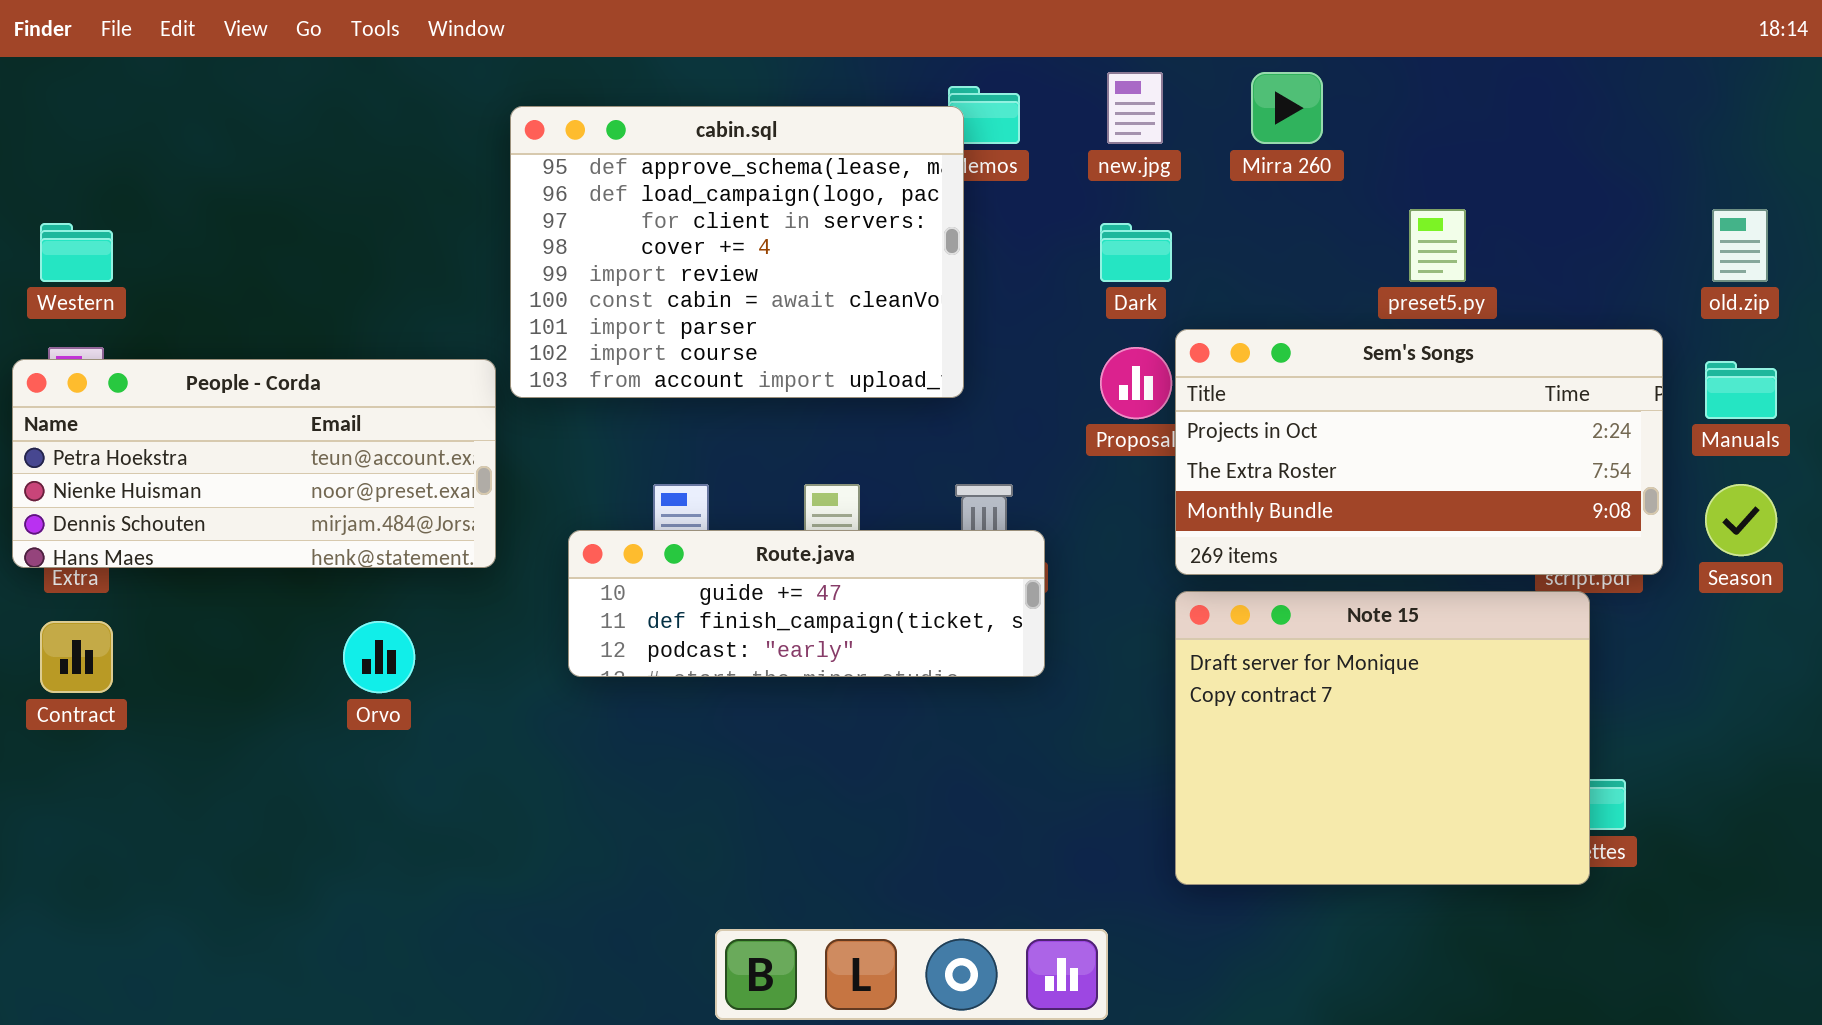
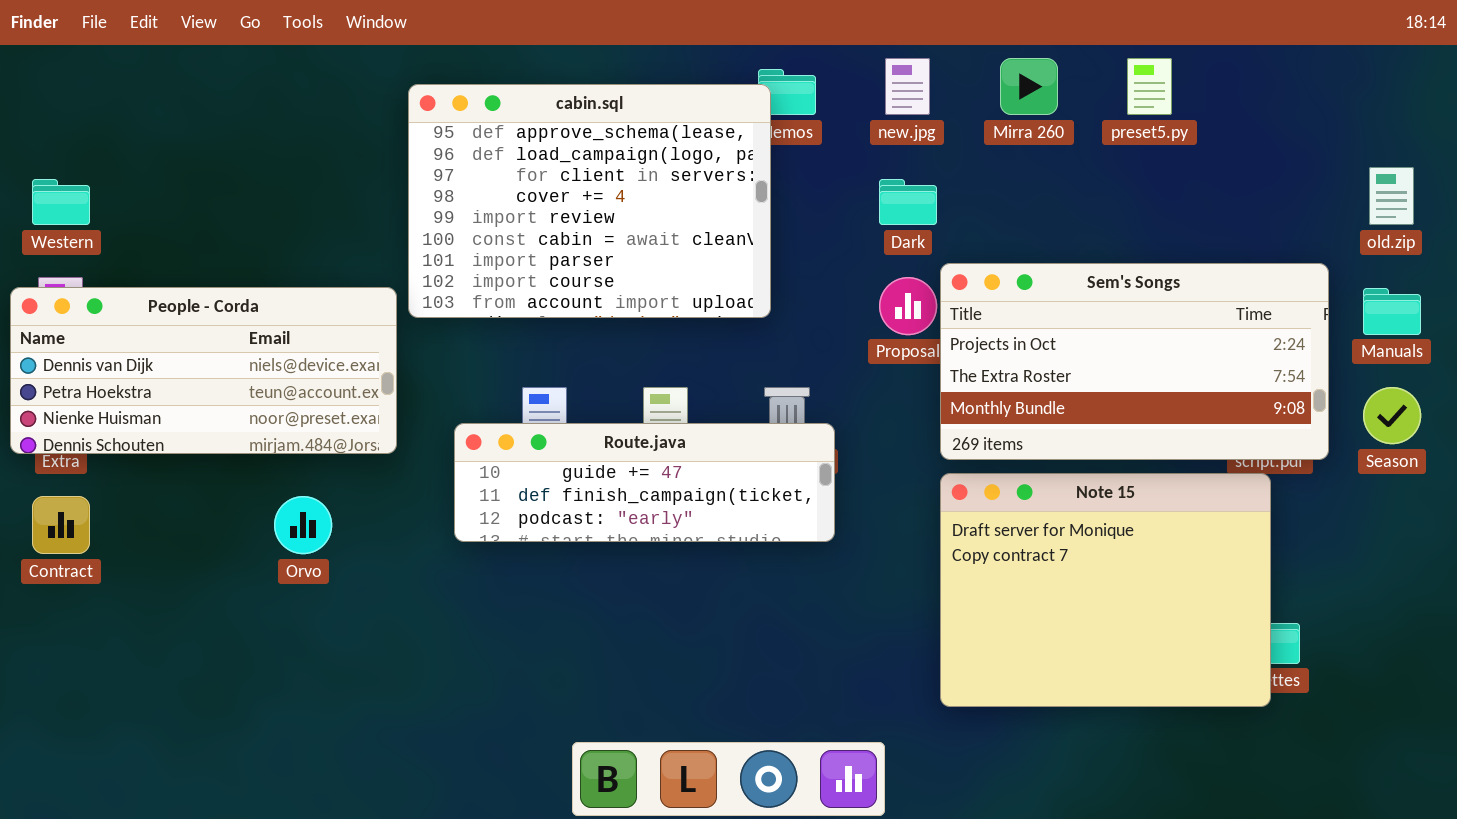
preset5.py: [1409,209,1466,282] -> [1127,58,1172,115], moved
People - Corda: [12,359,496,568] -> [10,287,397,454], scrolled up 1 row

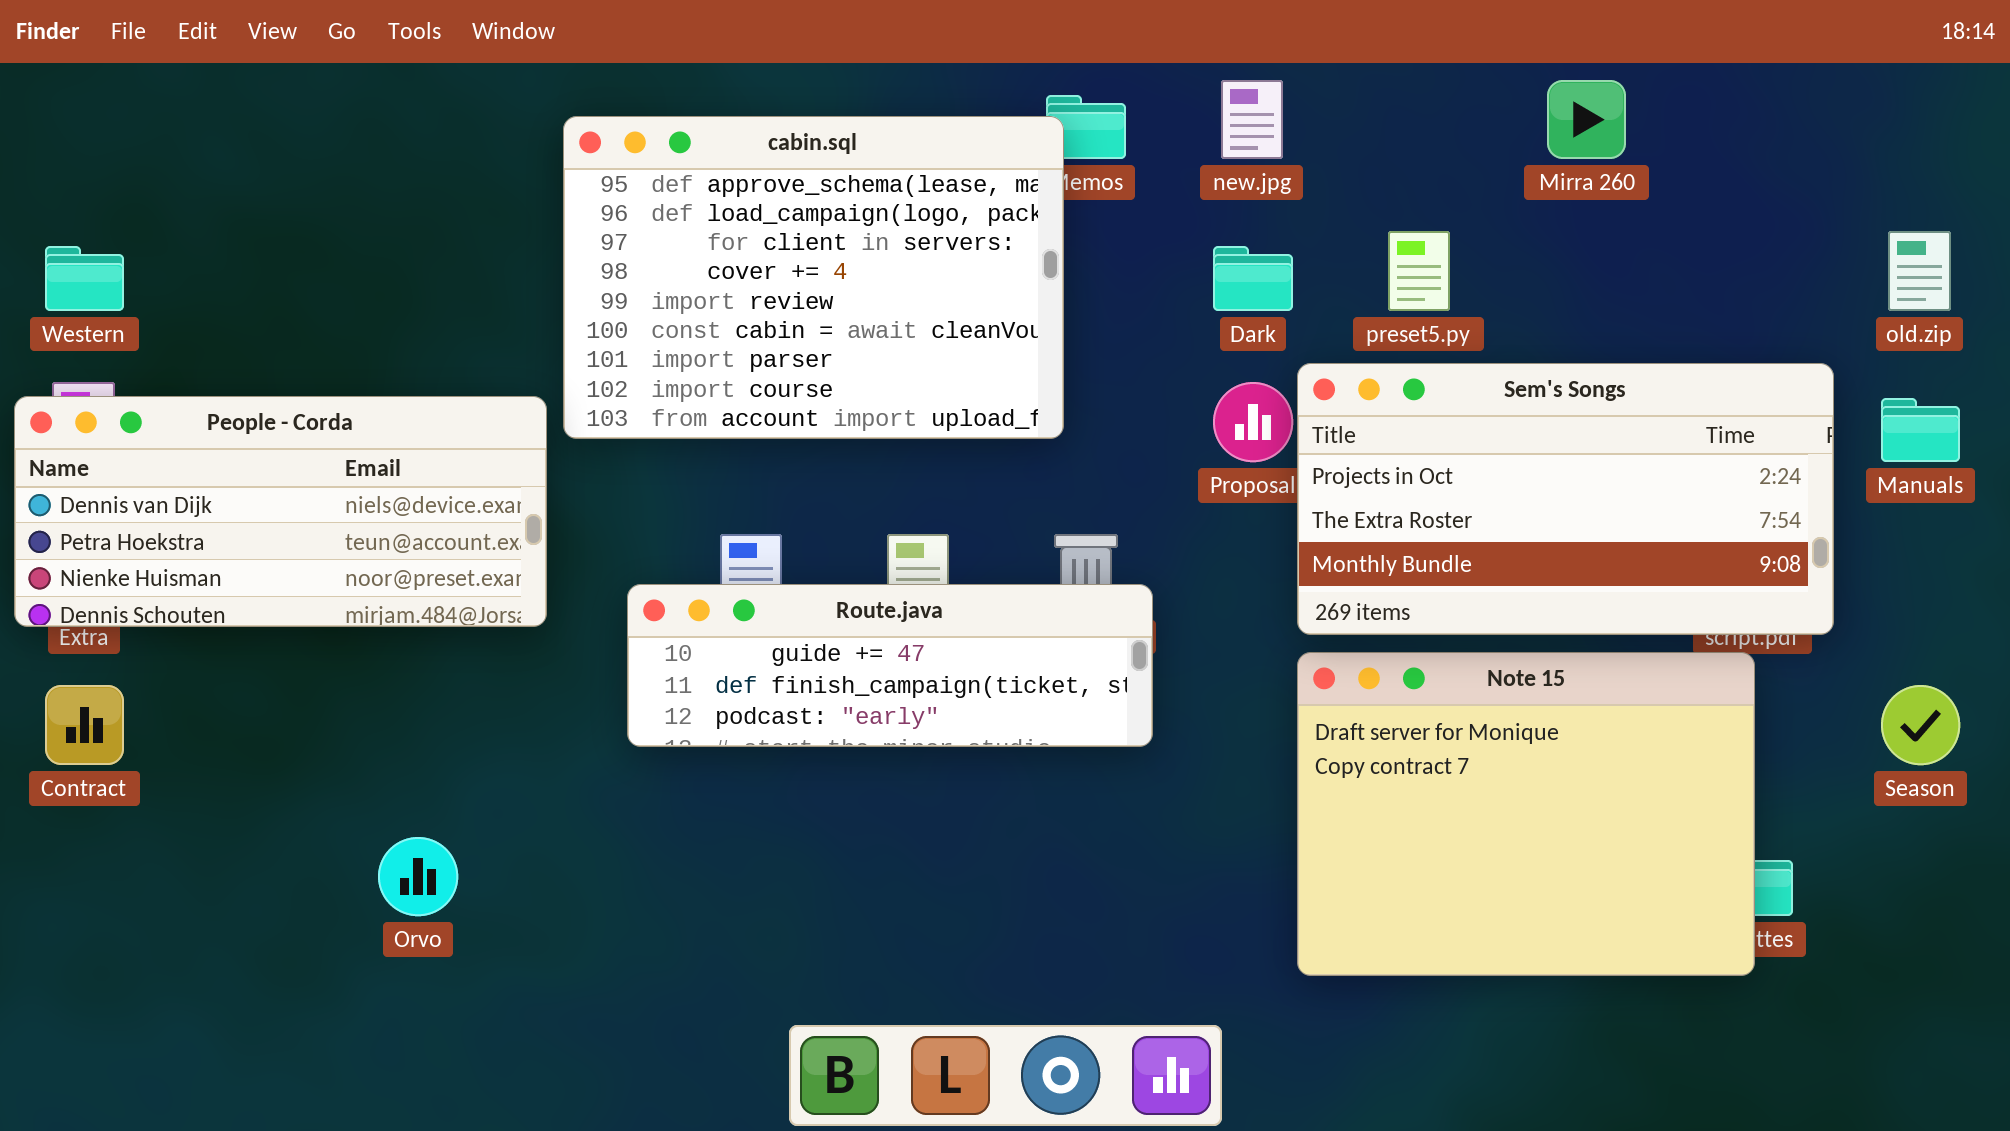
Mirra 260: [1000,58,1058,115] -> [1547,80,1626,159], moved
preset5.py: [1127,58,1172,115] -> [1388,231,1450,311], moved
Season: [1363,387,1421,444] -> [1881,685,1960,765], moved
Orvo: [274,496,332,554] -> [378,837,458,916], moved

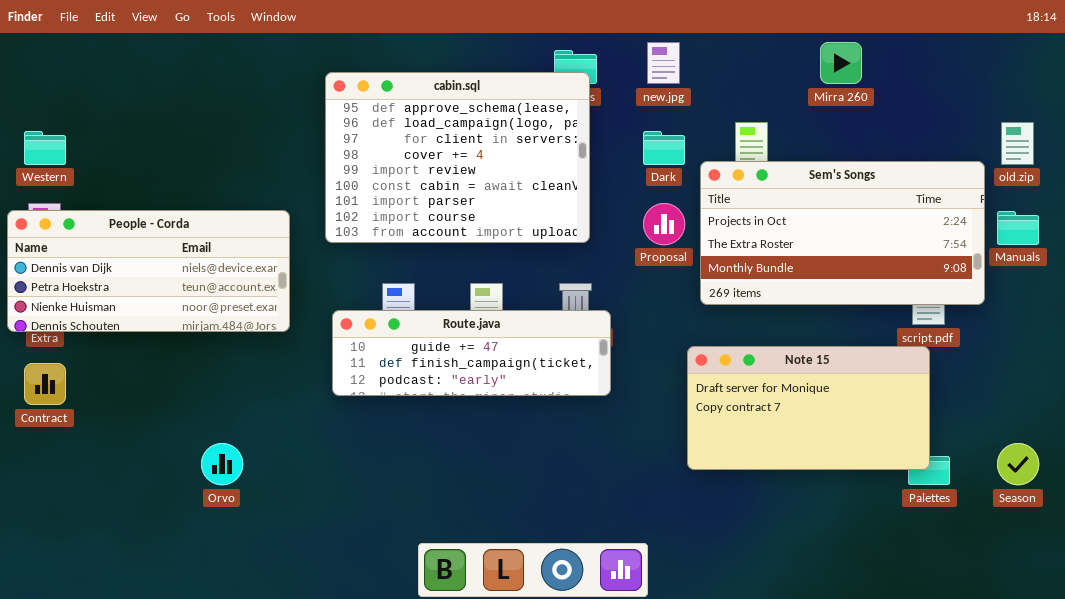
cabin.sql: [563,116,1064,439] -> [325,72,590,243], moved
Sem's Songs: [1297,363,1834,635] -> [700,161,985,305], moved
Note 15: [1297,652,1755,976] -> [687,346,930,470], resized
Season: [1881,685,1960,765] -> [997,443,1039,485], moved

